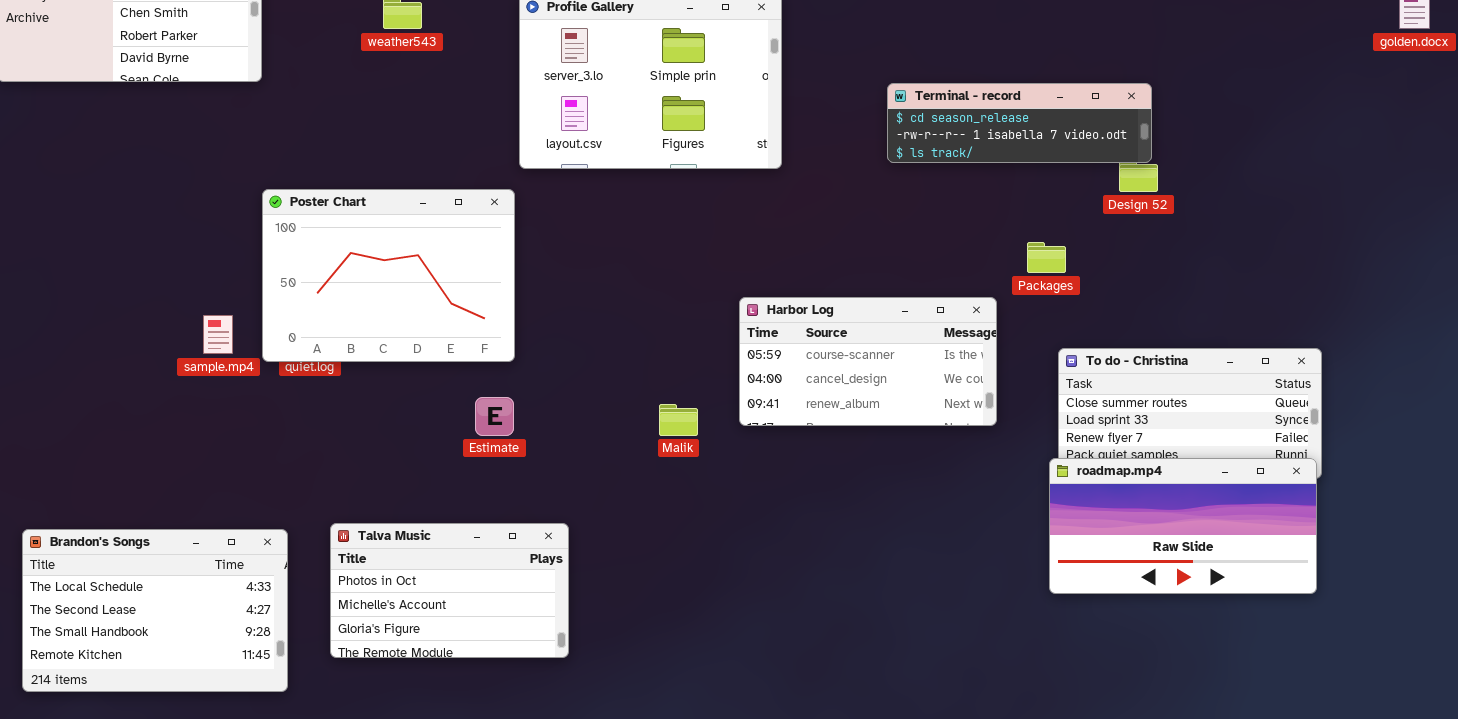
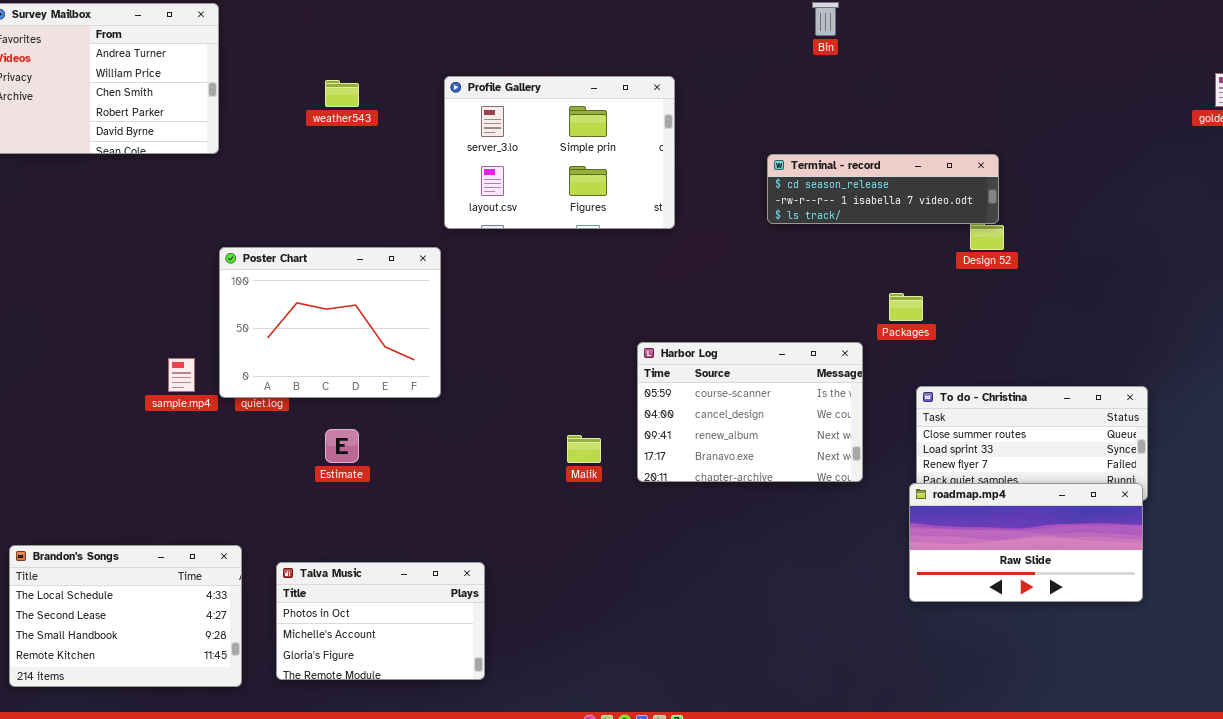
Harbor Log: [739,297,997,426] -> [637,342,863,482], resized
Estimate: [475,397,514,436] -> [325,429,359,463], moved
Talva Music: [330,523,569,658] -> [276,562,485,680], moved

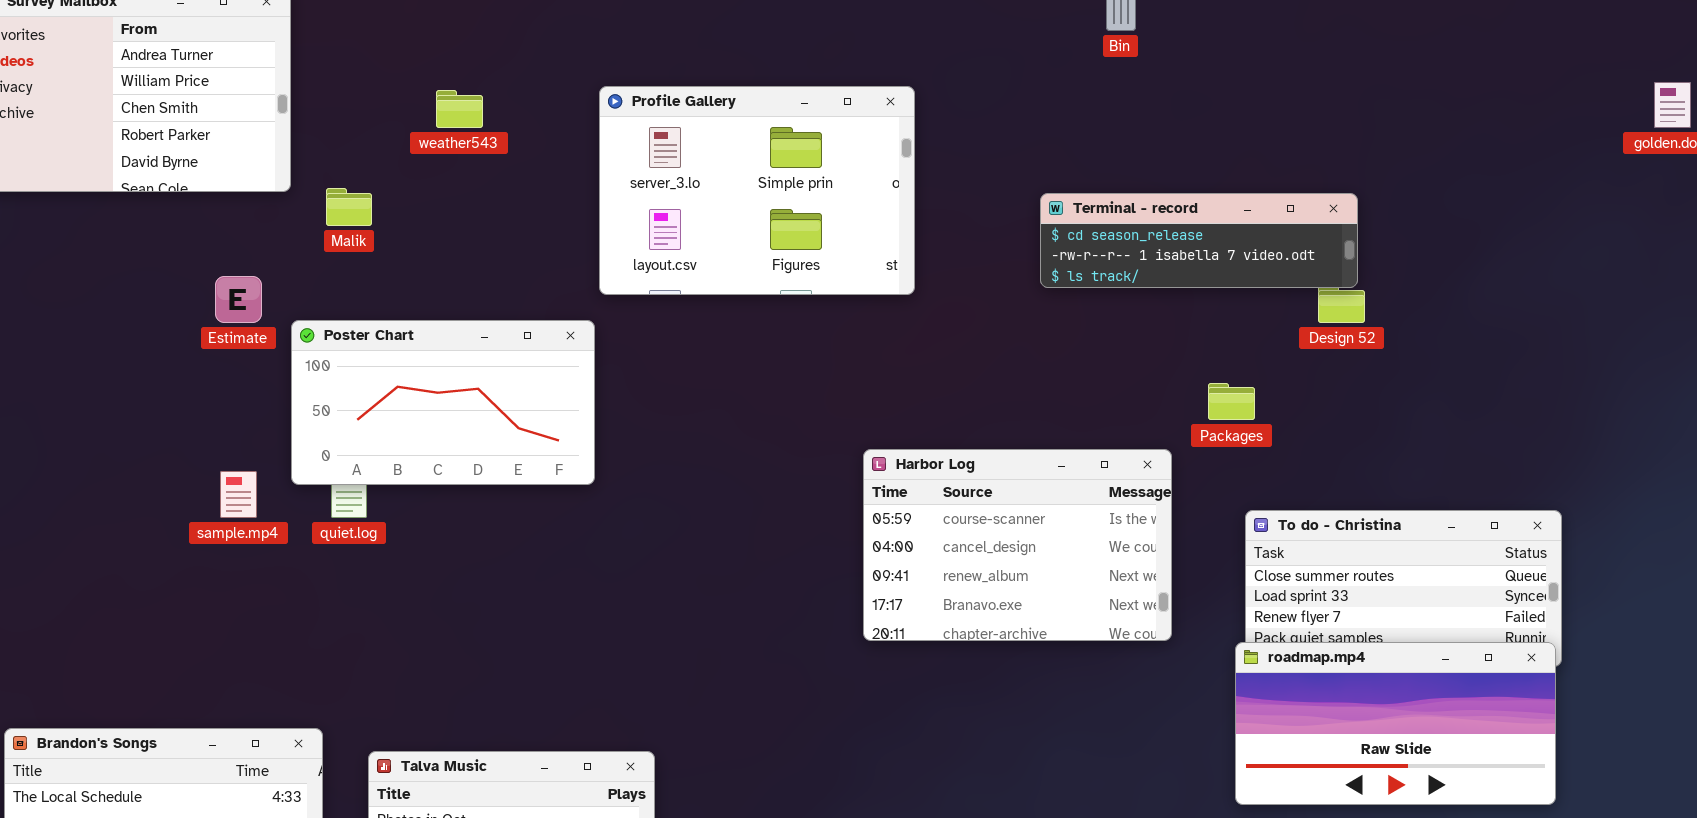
Poster Chart: [219,247,441,398] -> [291,320,595,485], resized
Estimate: [325,429,359,463] -> [215,276,262,323], moved
Malik: [567,435,601,463] -> [326,188,372,226], moved

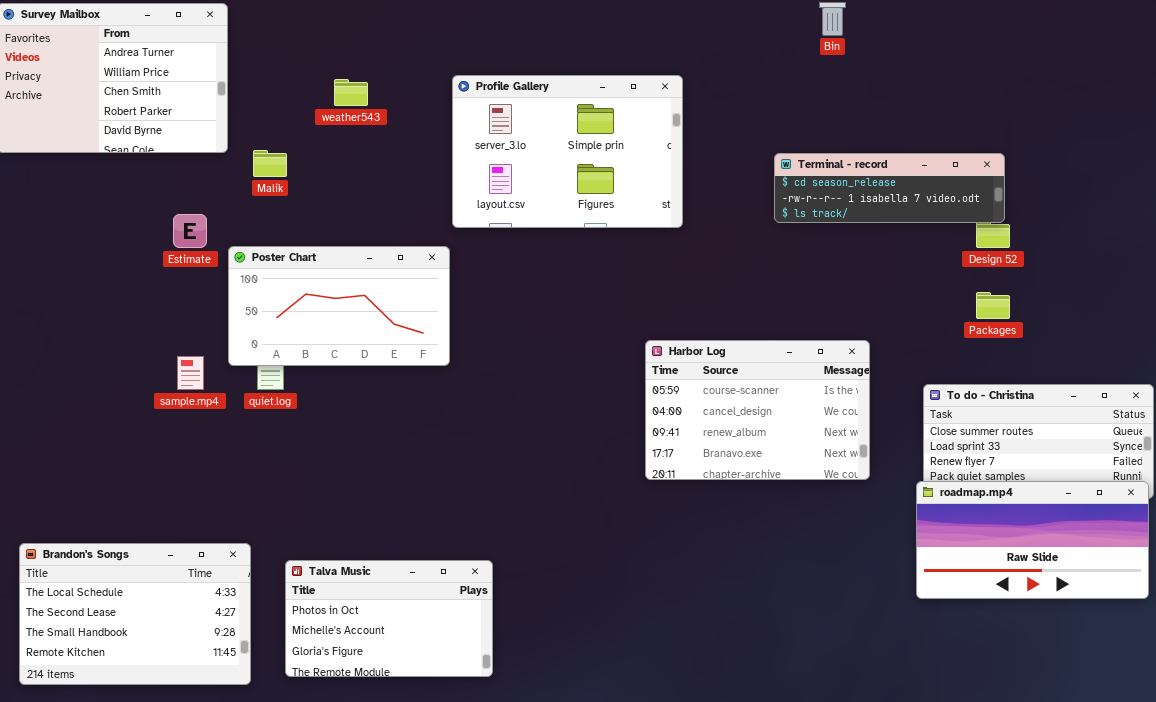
Packages: [1208,383,1255,420] -> [976,292,1010,319], moved

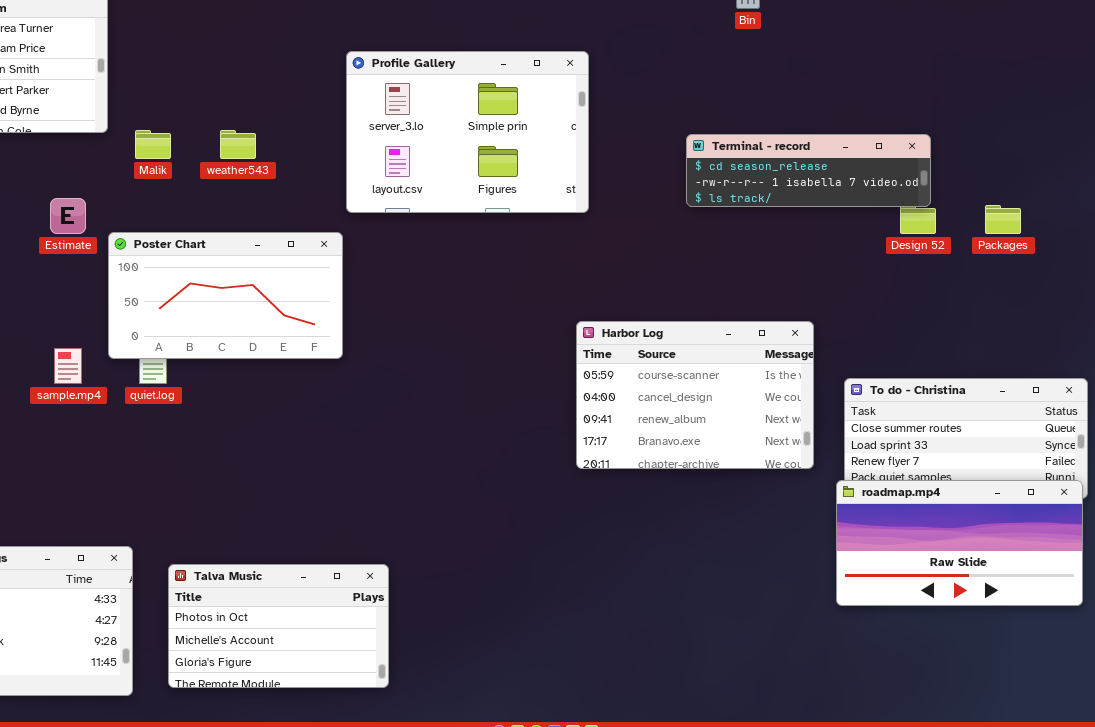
weather543: [334,79,368,106] -> [220,130,256,159], moved
Packages: [976,292,1010,319] -> [985,205,1021,234], moved
Harbor Log: [645,340,870,480] -> [576,321,814,469], moved

